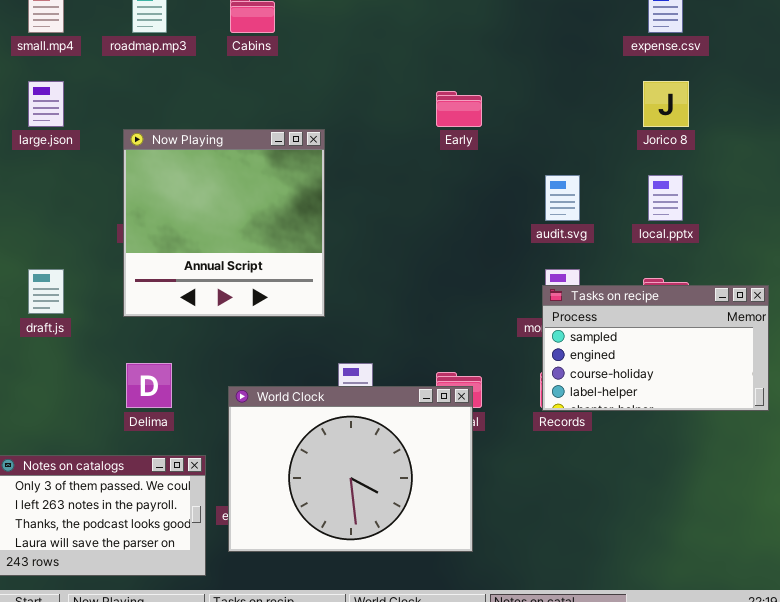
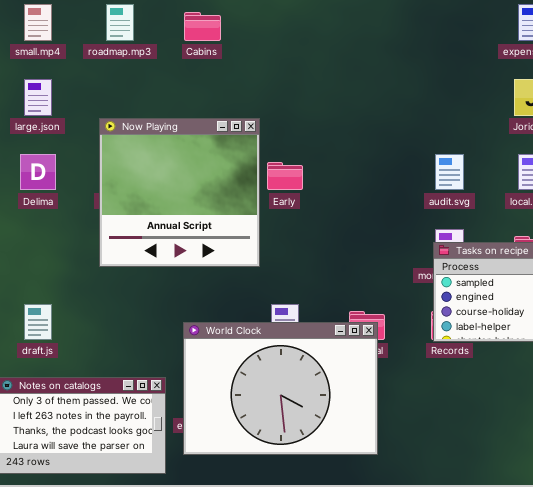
Early: [436,91,482,127] -> [267,162,303,190], moved
draft.js: [28,269,64,314] -> [24,304,52,340], moved
Delima: [126,363,172,408] -> [20,154,56,190], moved

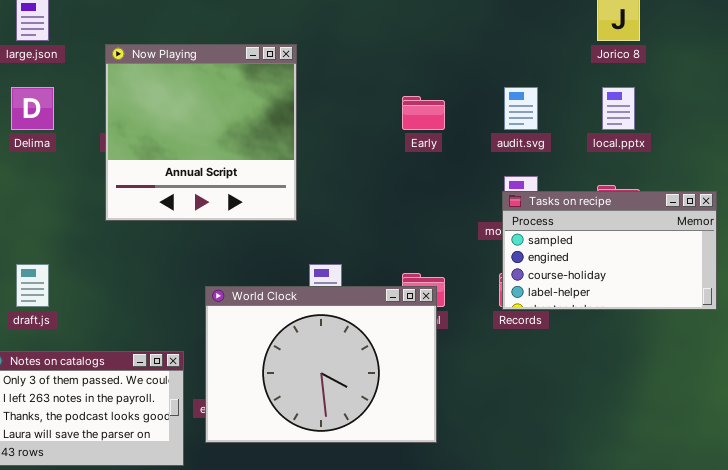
Early: [267,162,303,190] -> [402,96,445,130], moved

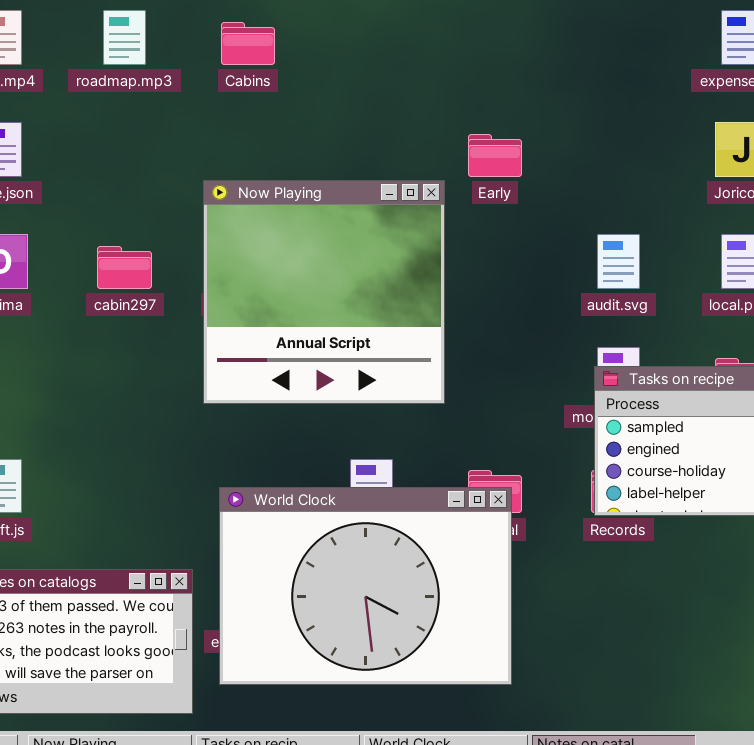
Now Playing: [105,44,297,221] -> [203,180,445,404], moved
Early: [402,96,445,130] -> [468,134,522,177], moved

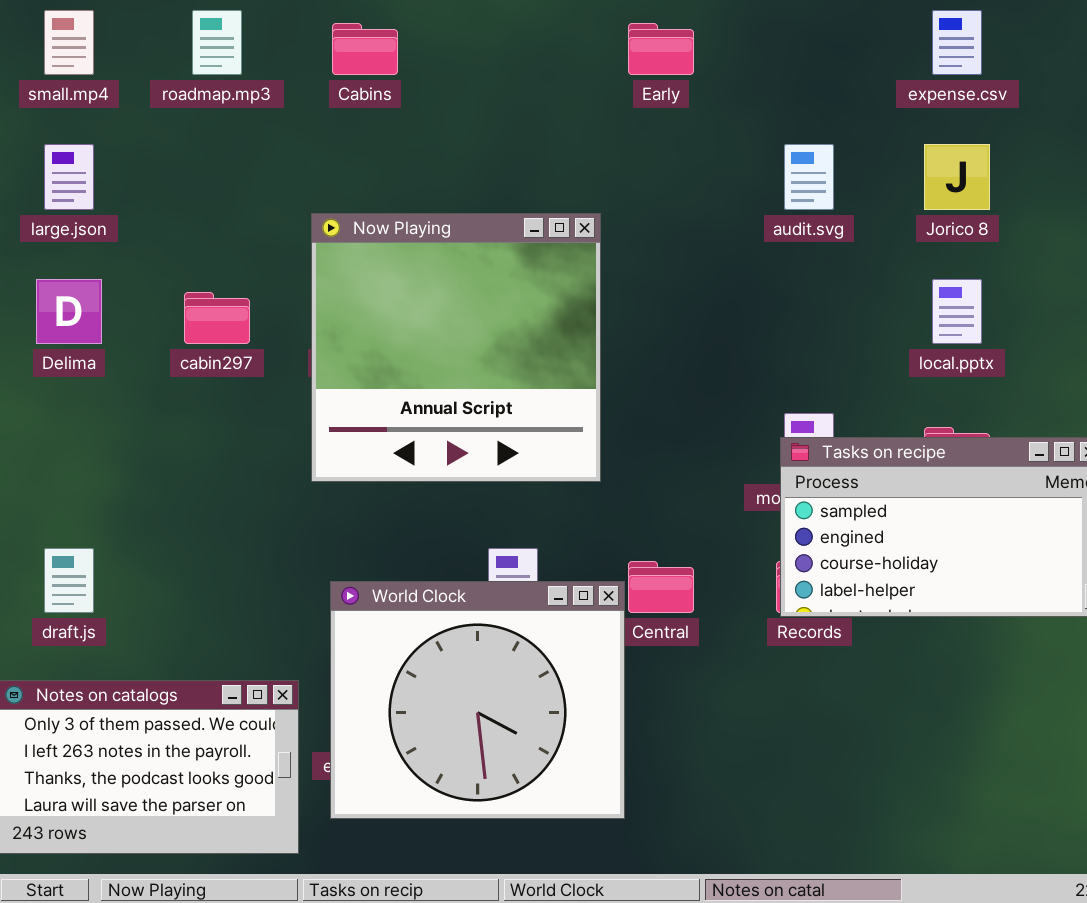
Early: [468,134,522,177] -> [628,23,694,75], moved
audit.svg: [597,234,640,289] -> [784,144,834,210], moved
World Clock: [219,487,512,685] -> [330,581,625,819], resized

